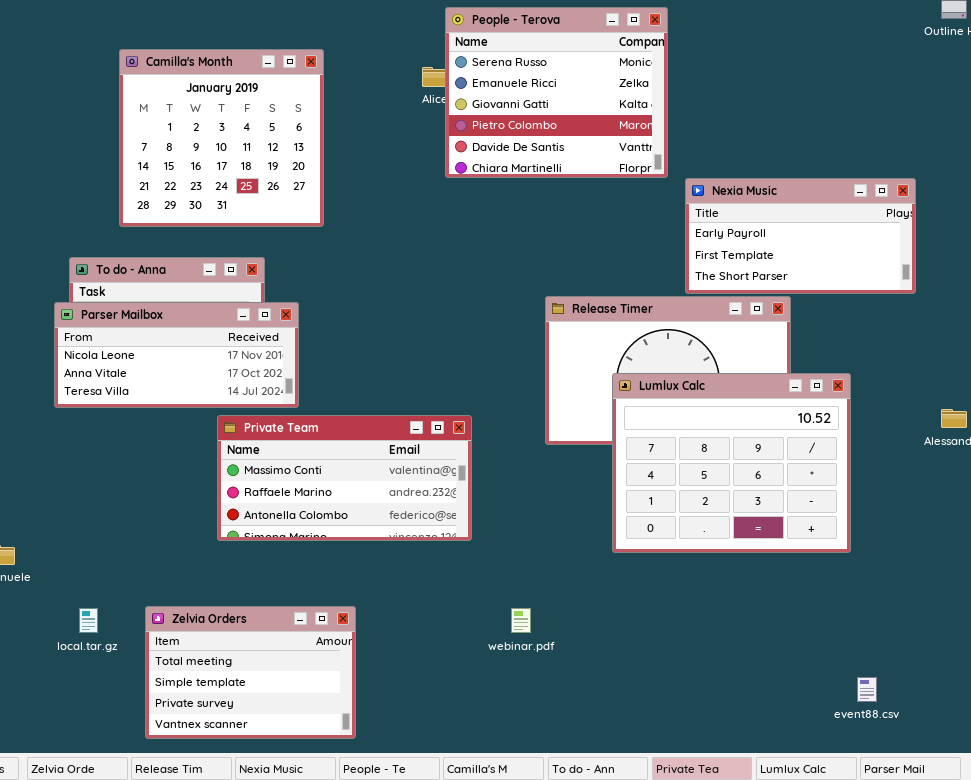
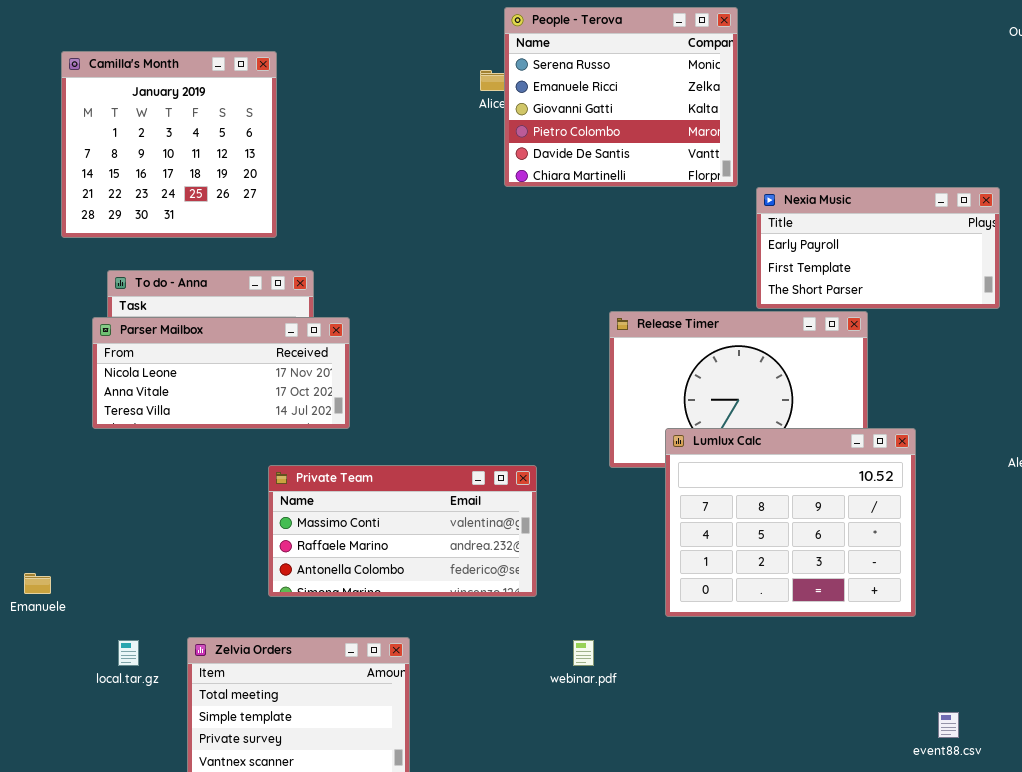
Camilla's Month: [119,49,324,227] -> [61,51,277,238], moved
Lumlux Calc: [612,373,851,553] -> [665,428,916,617], moved
Private Team: [217,415,472,541] -> [268,465,537,597], moved

